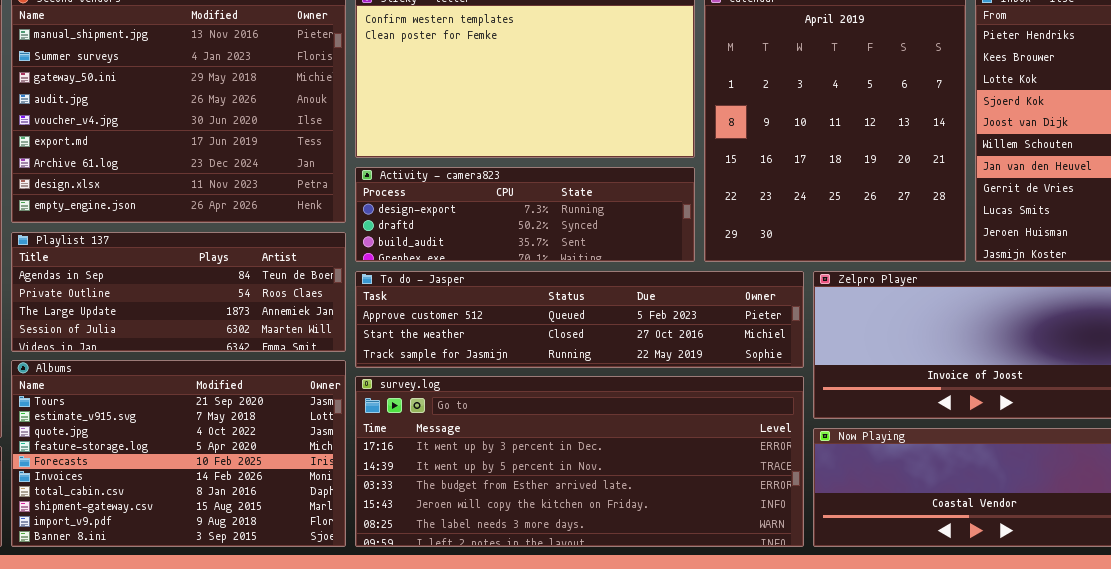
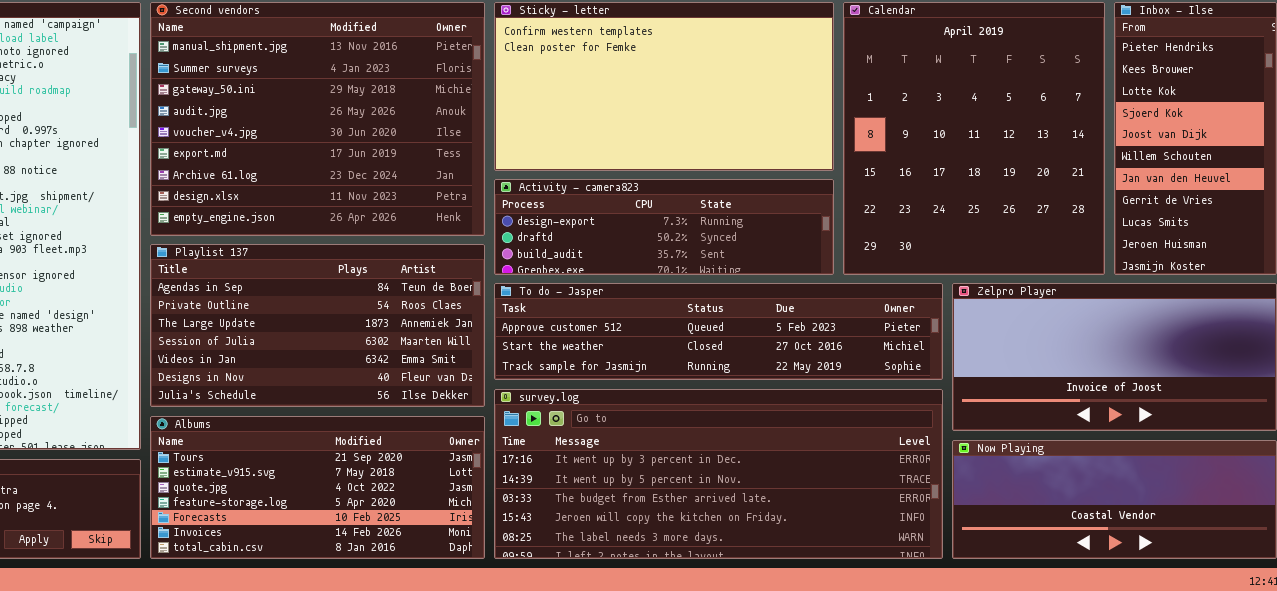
Playlist 137: [11,232,346,352] -> [150,244,485,407], resized
Albums: [11,360,346,547] -> [150,416,485,559], resized

